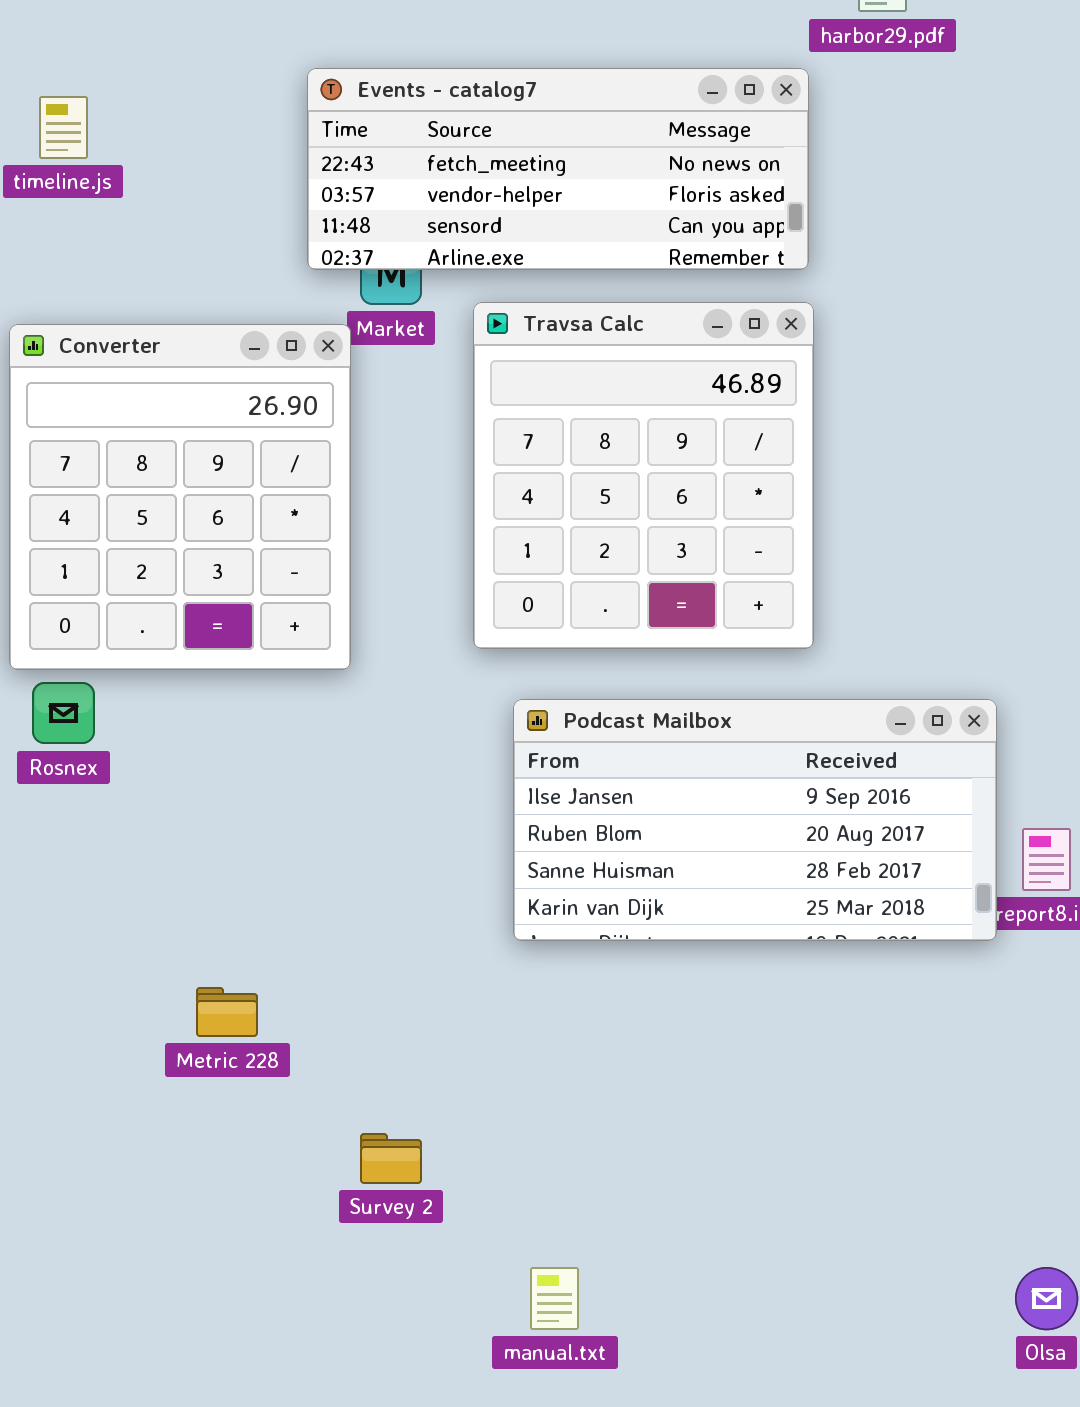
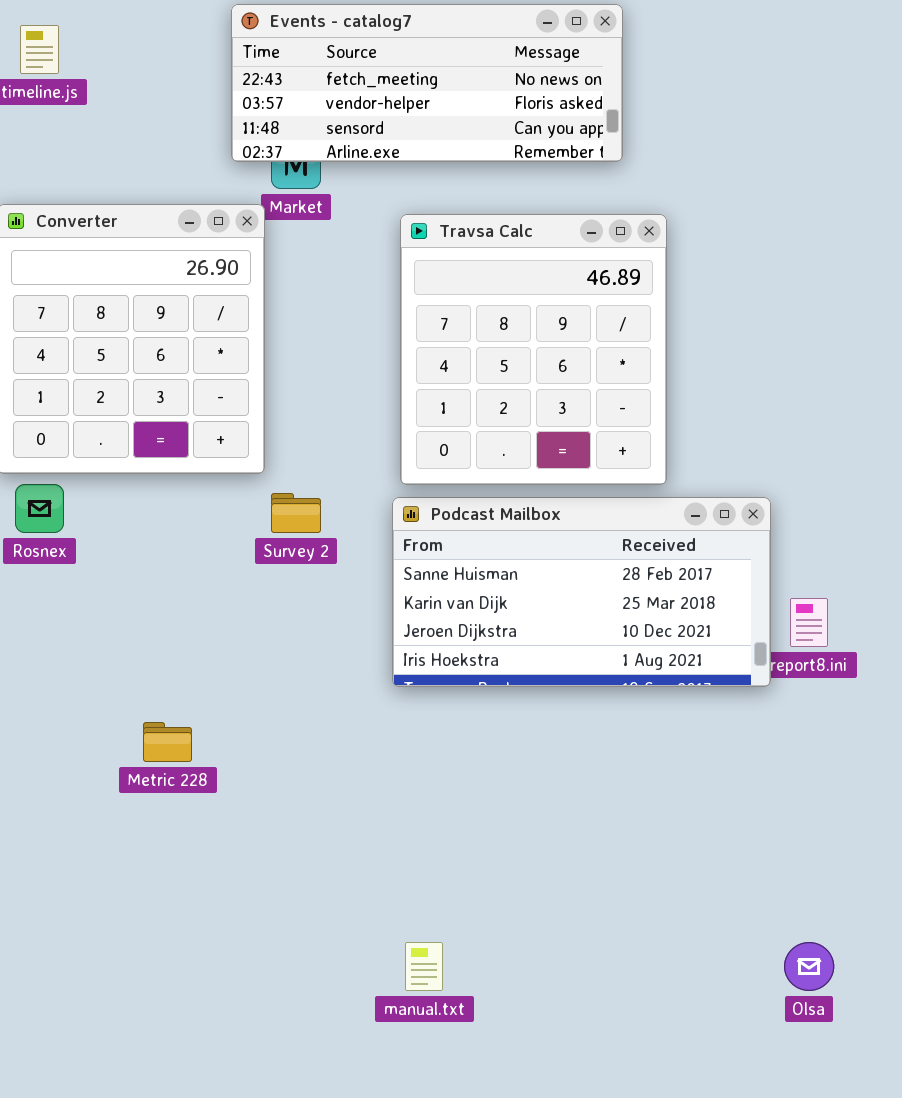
Travsa Calc: [473,302,814,649] -> [400,214,667,485], moved
Podcast Mailbox: [513,699,997,941] -> [392,497,771,687], scrolled down 2 rows
Survey 2: [360,1133,422,1184] -> [271,493,321,533], moved

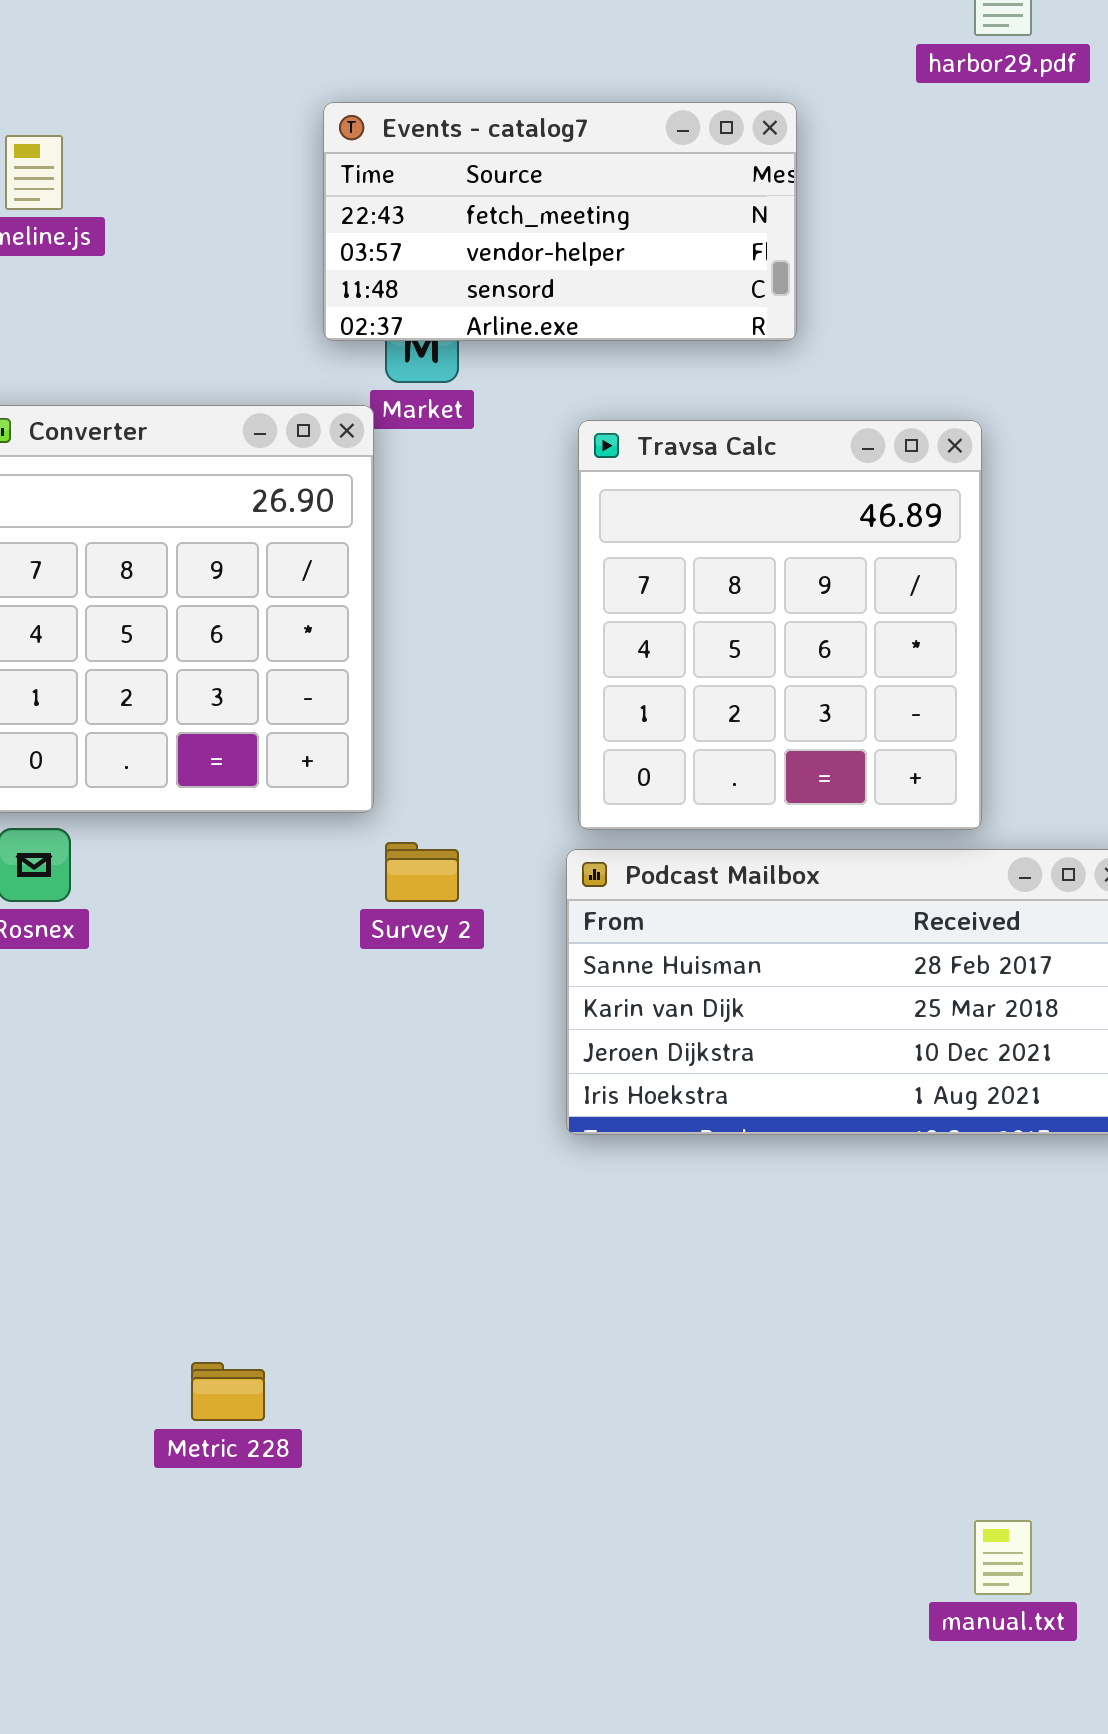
Events - catalog7: [231,4,623,162] -> [323,102,797,341], resized
Metric 228: [143,722,192,762] -> [191,1362,265,1421], moved
manual.txt: [405,942,443,991] -> [974,1520,1032,1595], moved

